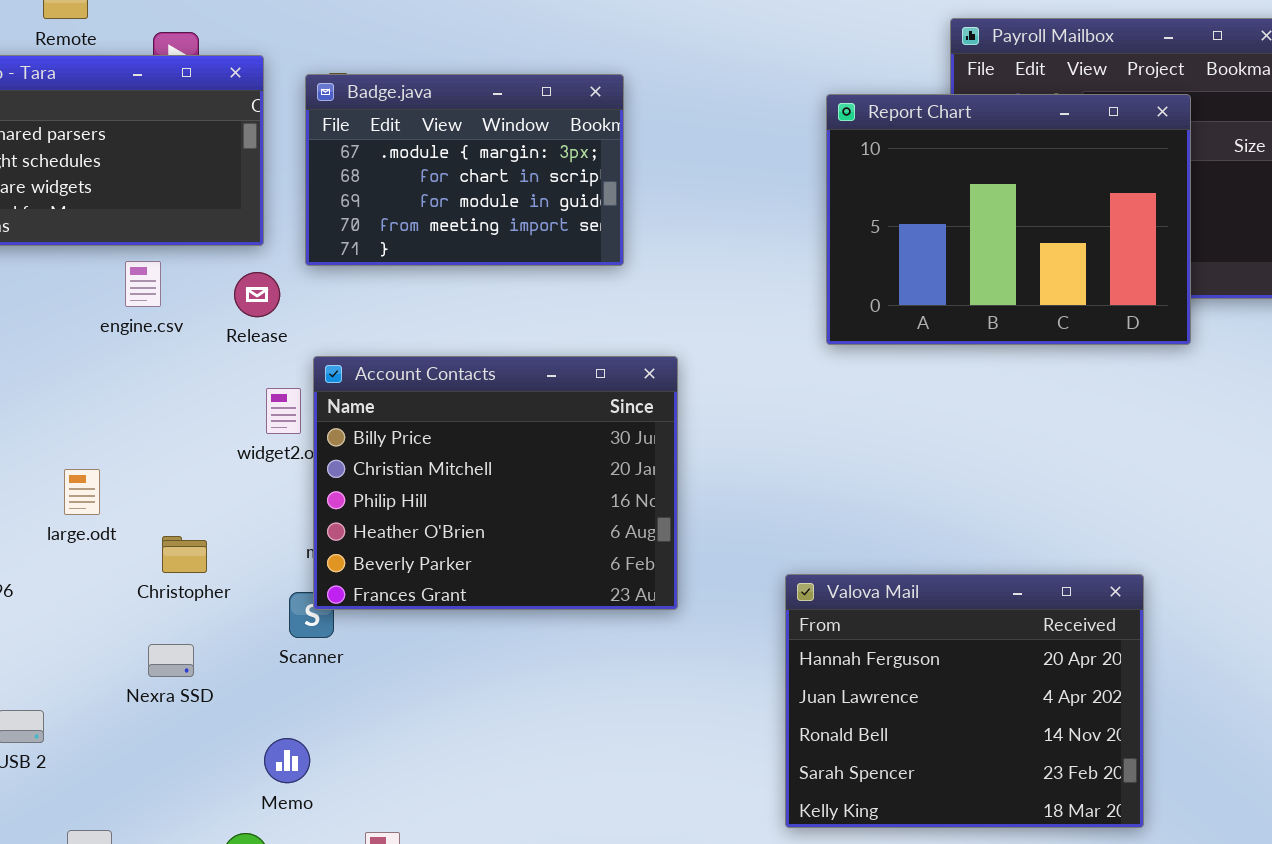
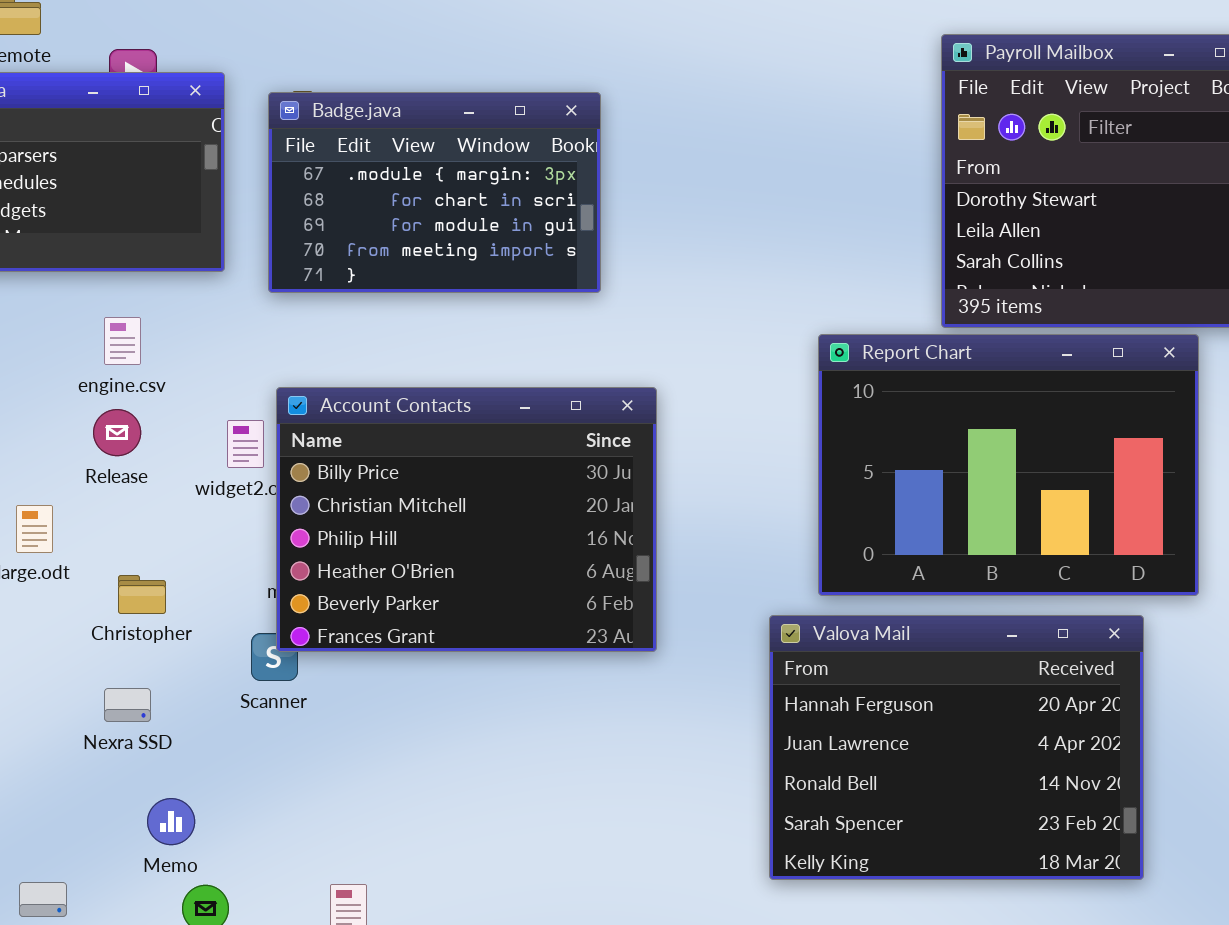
Report Chart: [826,94,1191,345] -> [818,334,1199,596], moved
engine.csv: [125,261,161,307] -> [104,317,141,365], moved
Release: [234,272,280,317] -> [93,409,141,456], moved
Memo: [264,738,310,783] -> [147,798,195,845], moved

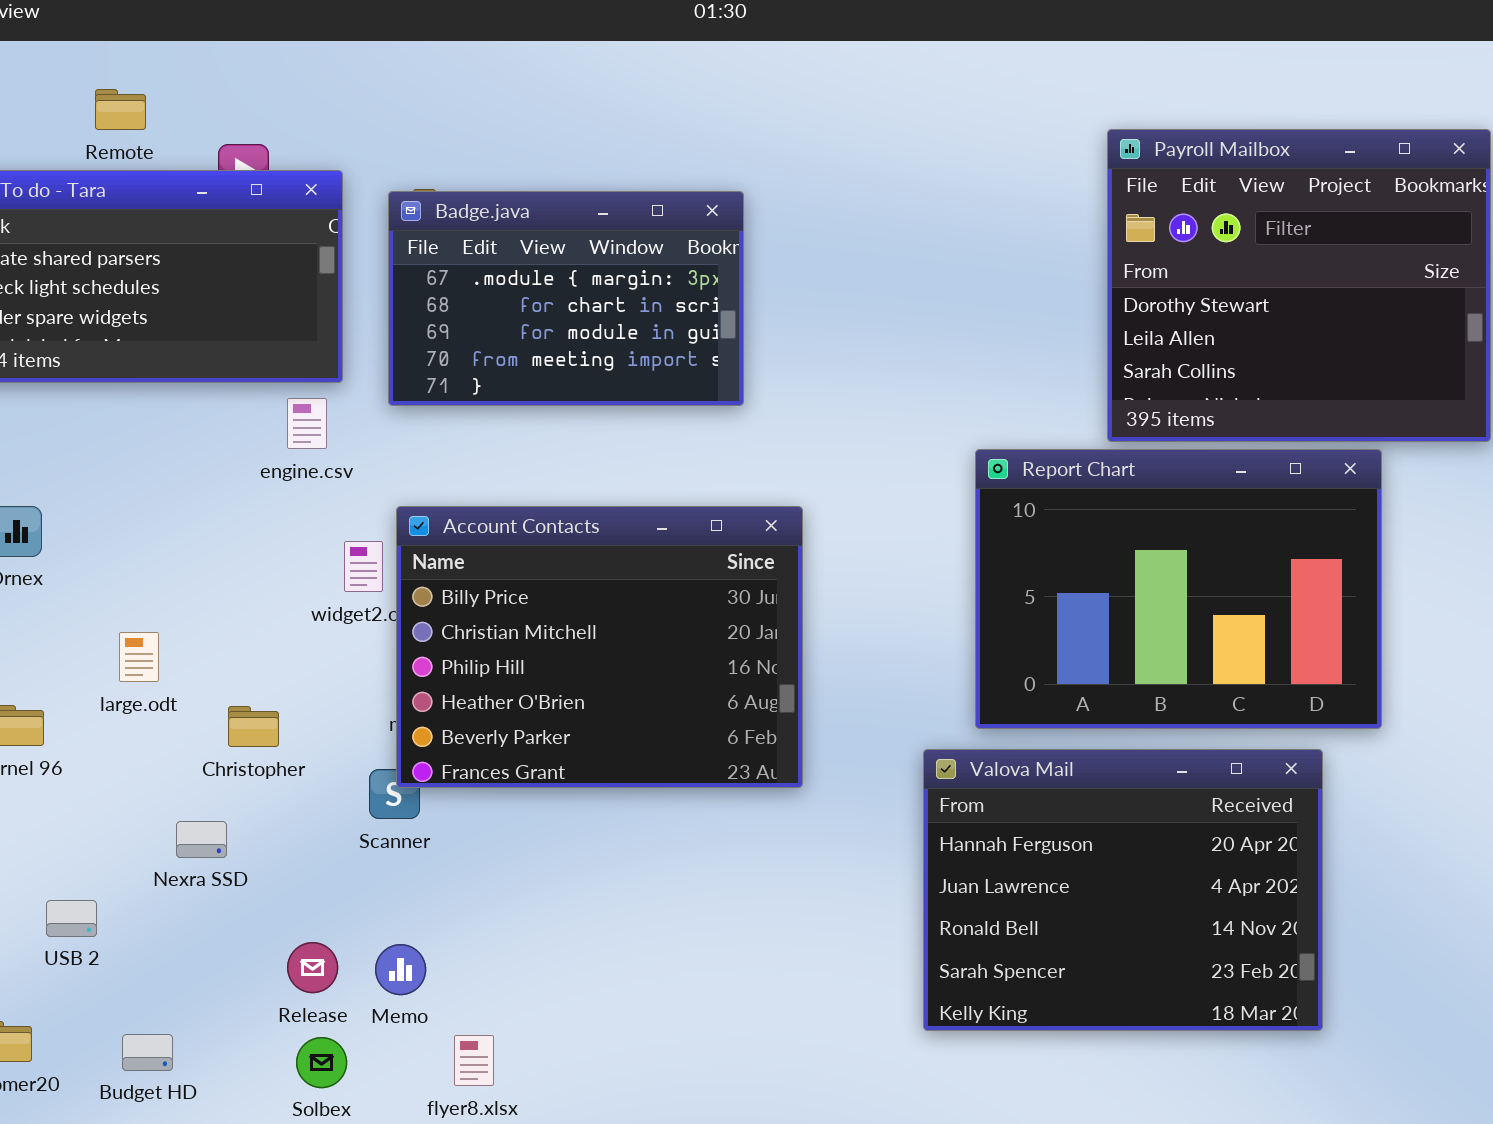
engine.csv: [104,317,141,365] -> [287,398,327,449], moved
Release: [93,409,141,456] -> [287,942,338,993], moved
Nexra SSD: [104,688,151,722] -> [176,821,227,858], moved
Memo: [147,798,195,845] -> [375,944,426,995], moved

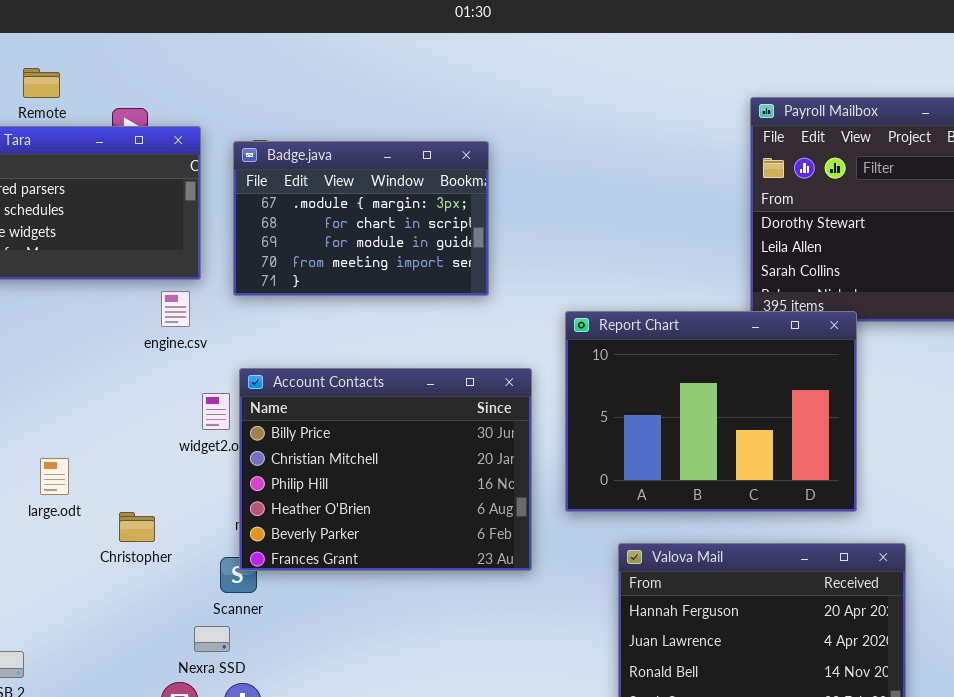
Report Chart: [975,449,1382,729] -> [565,311,857,512], moved
Nexra SSD: [176,821,227,858] -> [194,626,230,652], moved

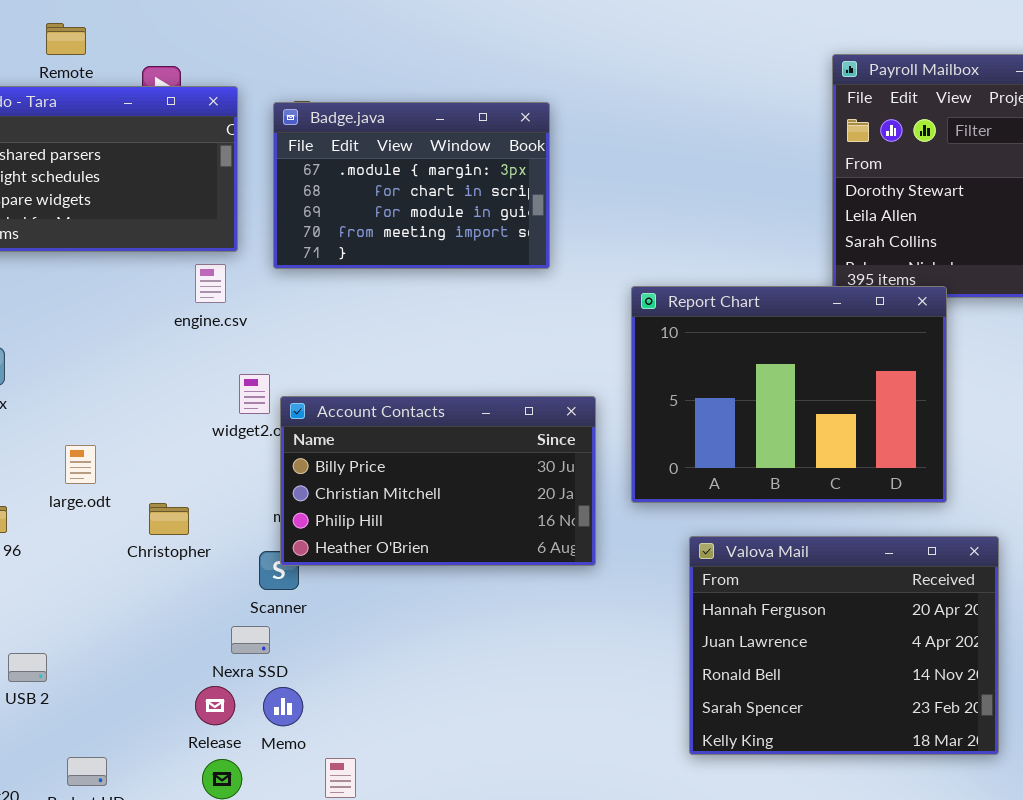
Account Contacts: [239,368,532,571] -> [280,396,596,566], resized

